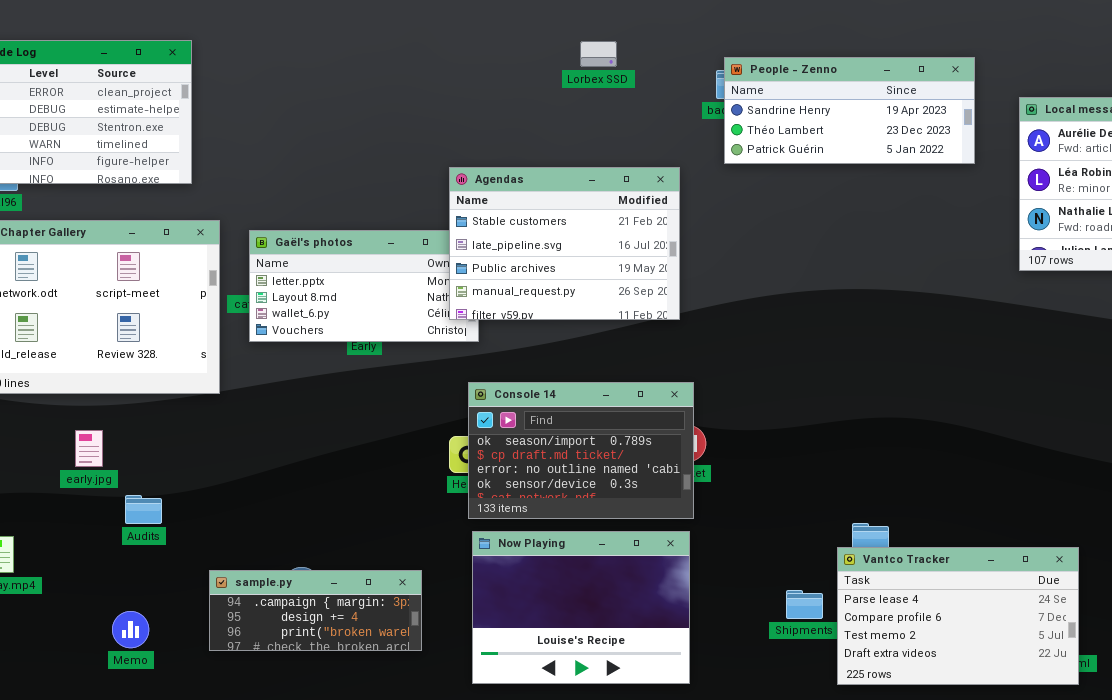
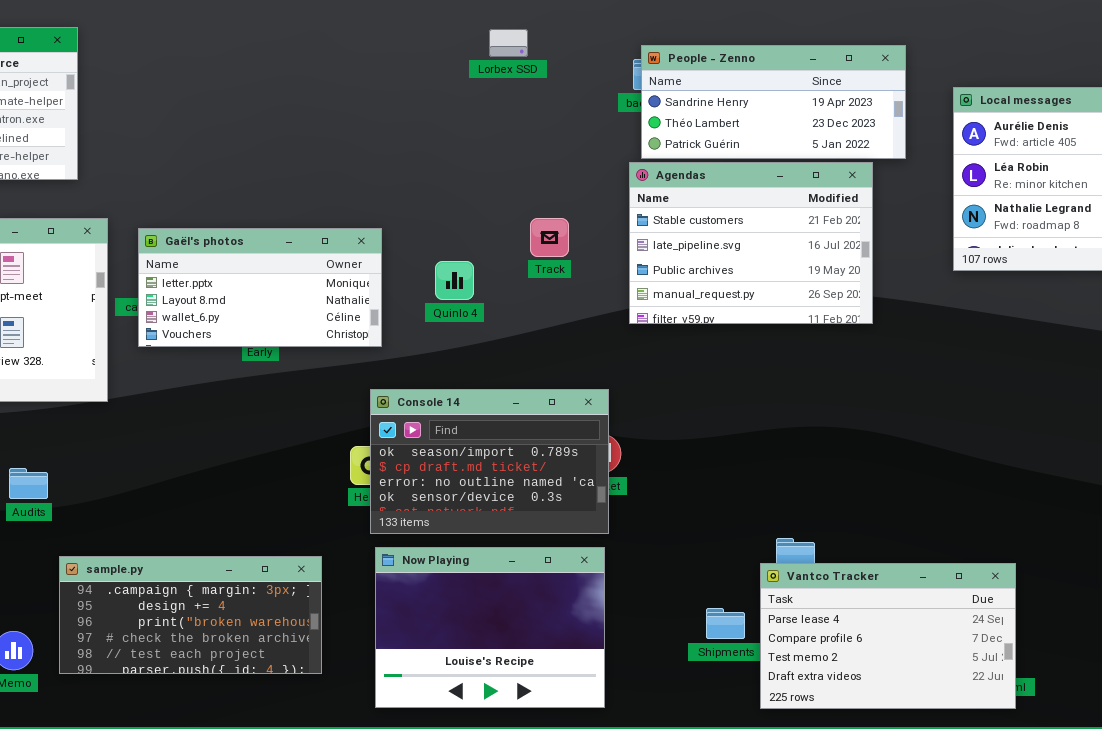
Agendas: [449,167,680,320] -> [629,162,873,324], moved
Audits: [125,495,162,524] -> [9,468,48,499], moved
sample.py: [209,570,422,651] -> [59,556,322,674], resized

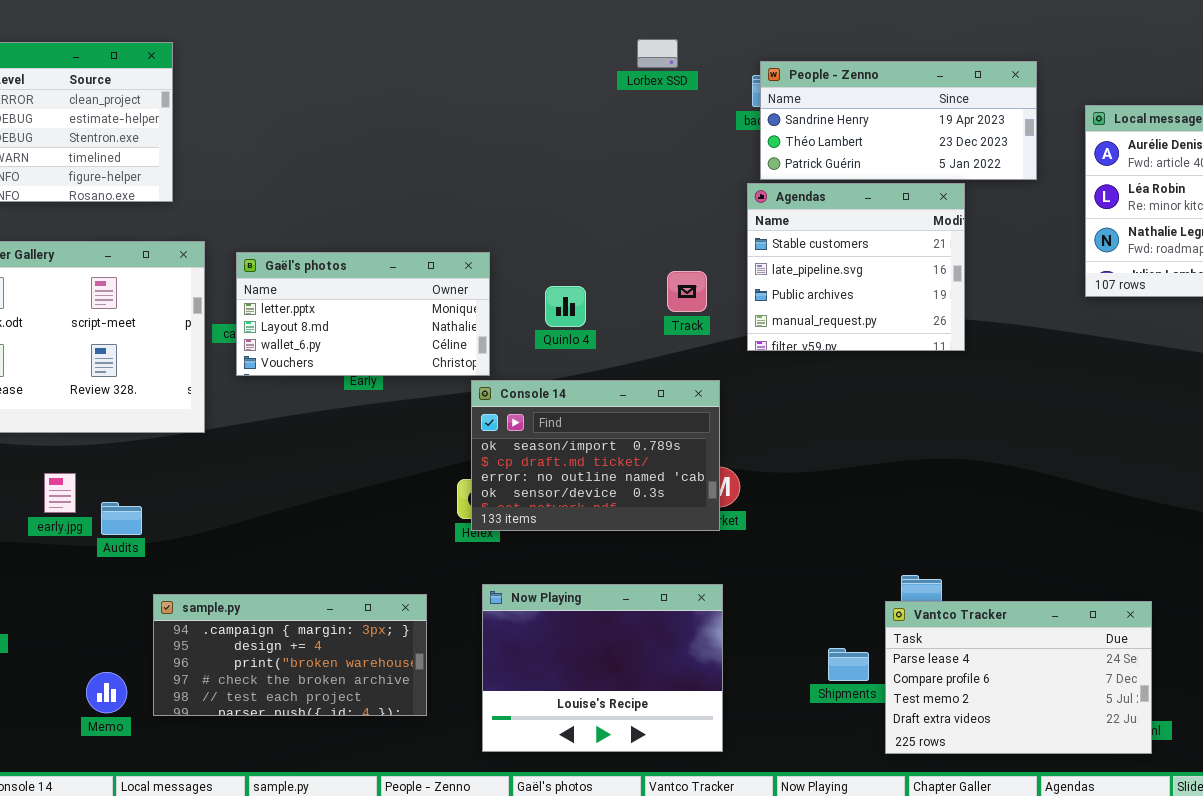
Lorbex SSD: [489,29,528,57] -> [637,39,678,68], moved
Agendas: [629,162,873,324] -> [747,183,965,351], resized
Track: [530,218,569,257] -> [667,271,707,312], moved
Console 14: [370,389,609,534] -> [471,380,720,531], moved

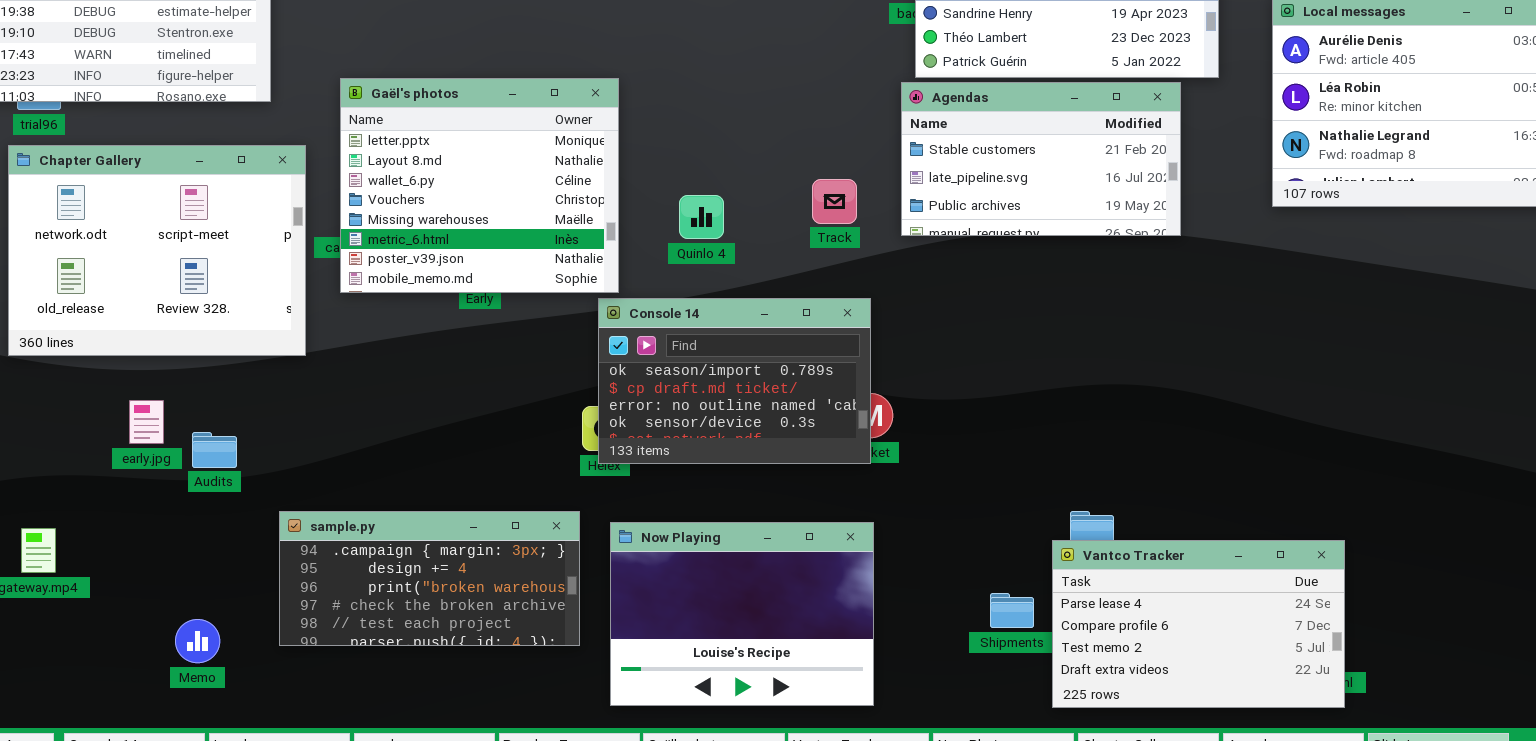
Agendas: [747,183,965,351] -> [901,82,1181,236], resized
Gaël's photos: [236,252,490,376] -> [340,78,619,293], resized
sample.py: [153,594,427,716] -> [279,511,580,646], moved

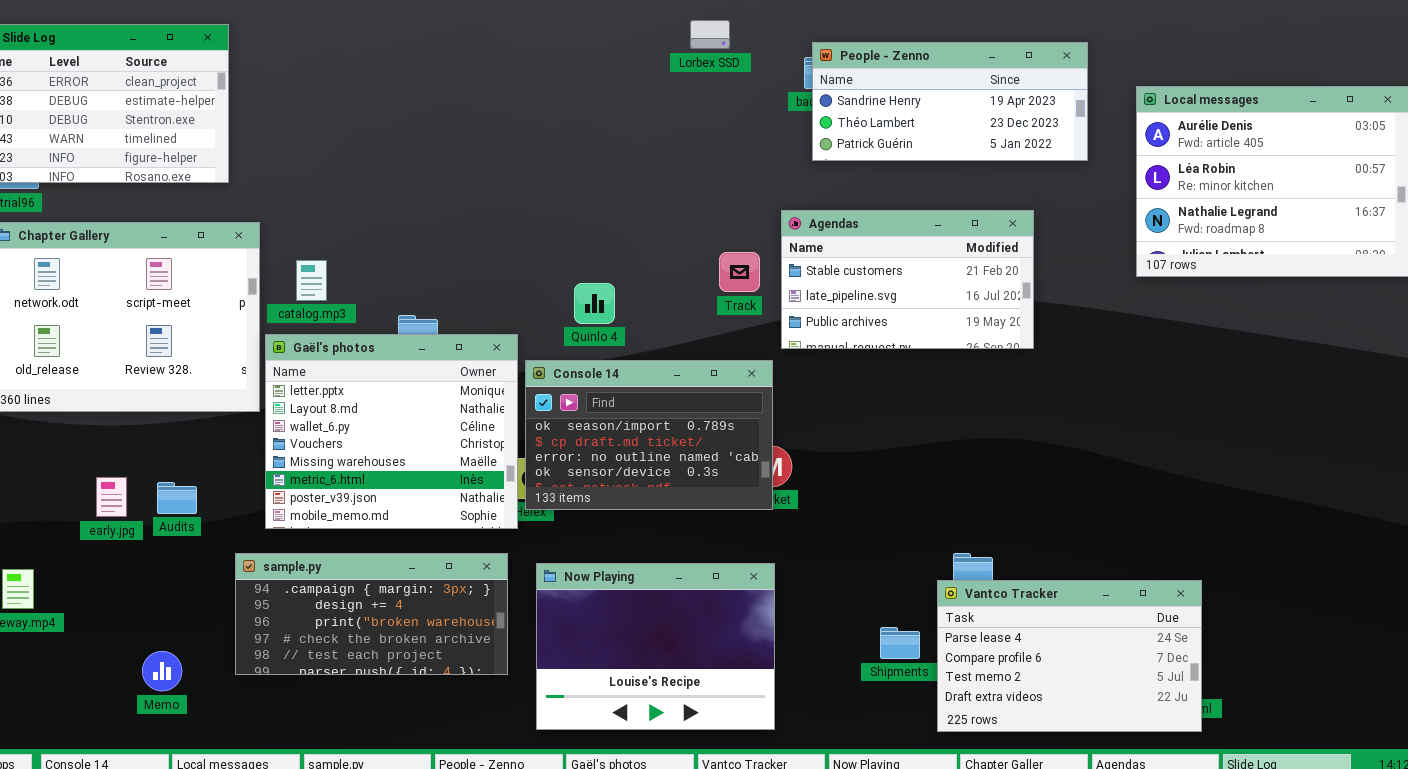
Gaël's photos: [340,78,619,293] -> [265,334,518,529], moved
Agendas: [901,82,1181,236] -> [781,210,1034,349], moved
Quinlo 4: [679,195,724,239] -> [574,283,615,324], moved
early.jpg: [129,400,164,444] -> [96,477,127,517], moved

